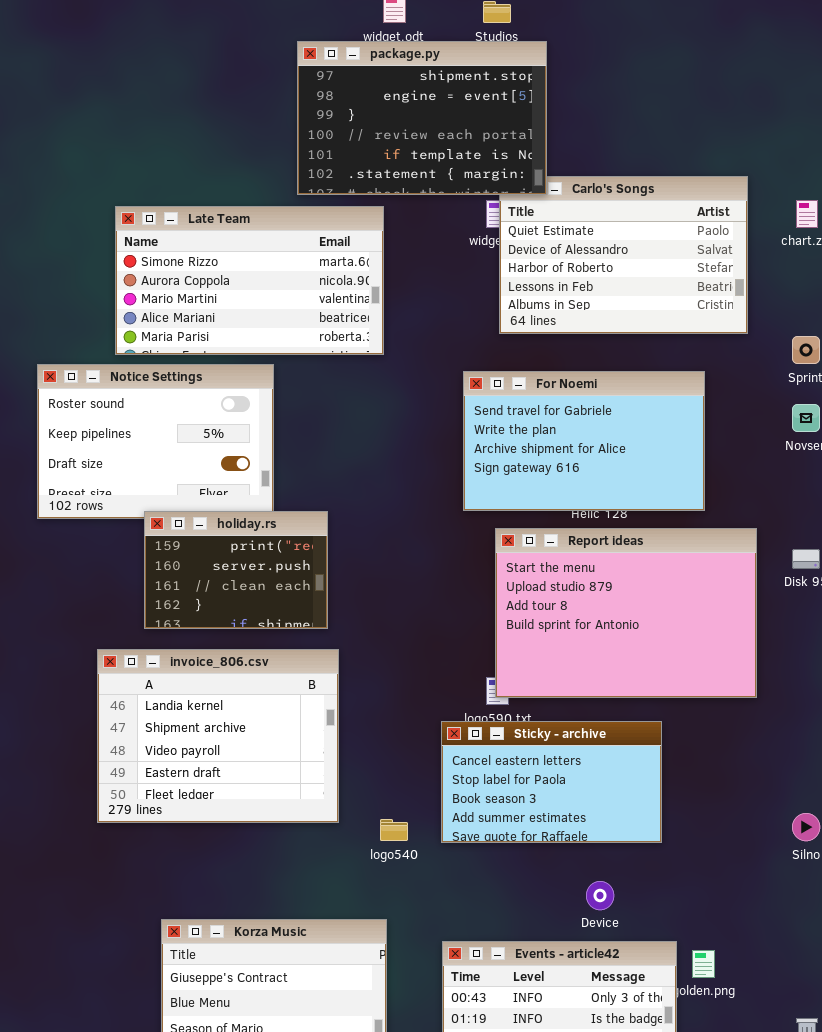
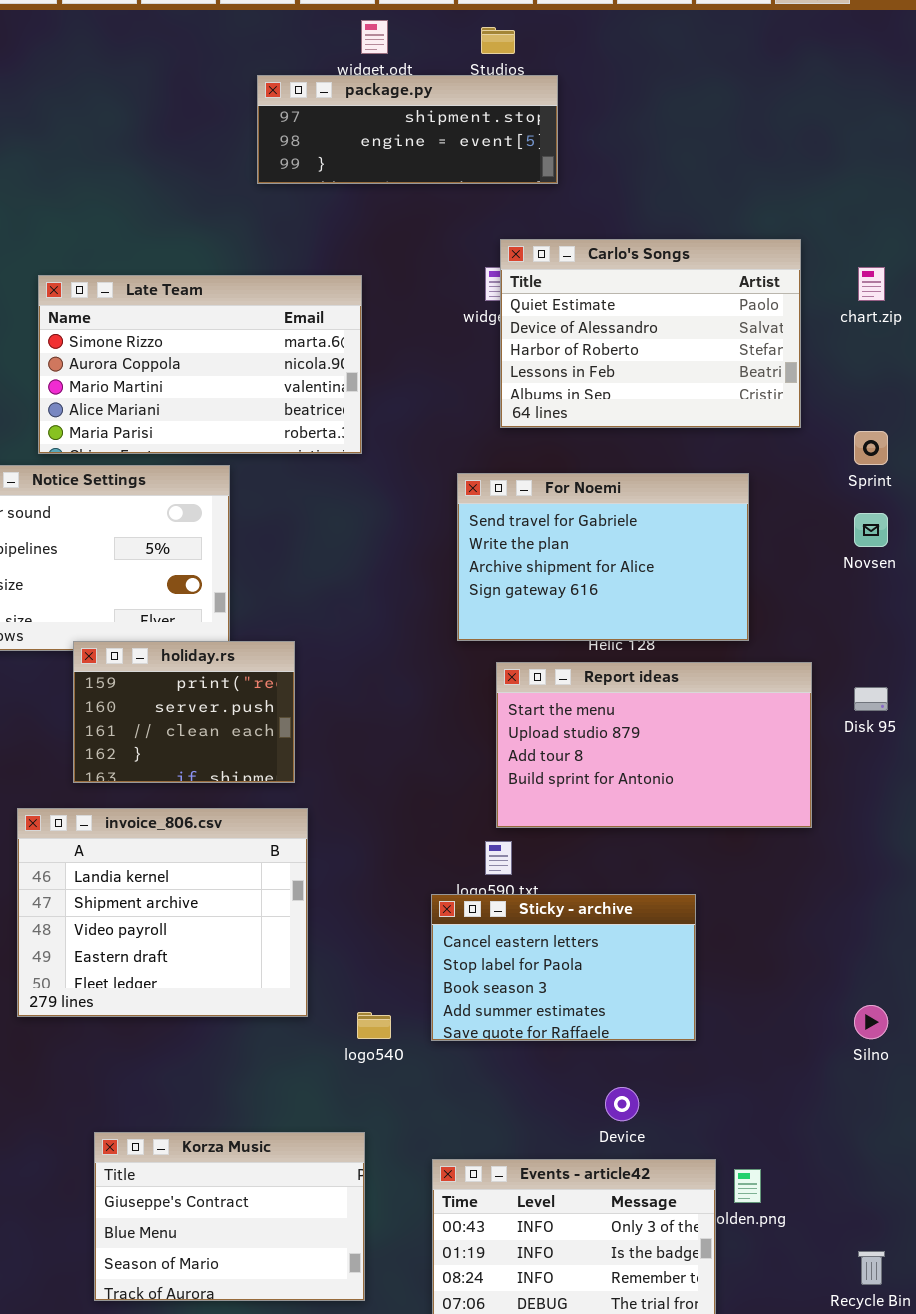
package.py: [297,41,547,195] -> [257,75,558,184], resized
Report ideas: [495,528,757,698] -> [496,662,812,828], resized

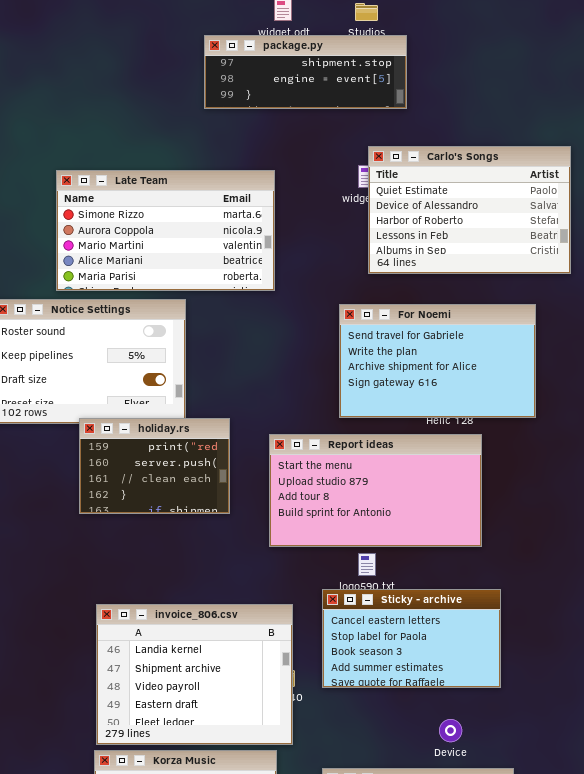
Report ideas: [496,662,812,828] -> [269,434,482,547], moved
invoice_806.csv: [17,808,308,1017] -> [96,604,293,745], moved

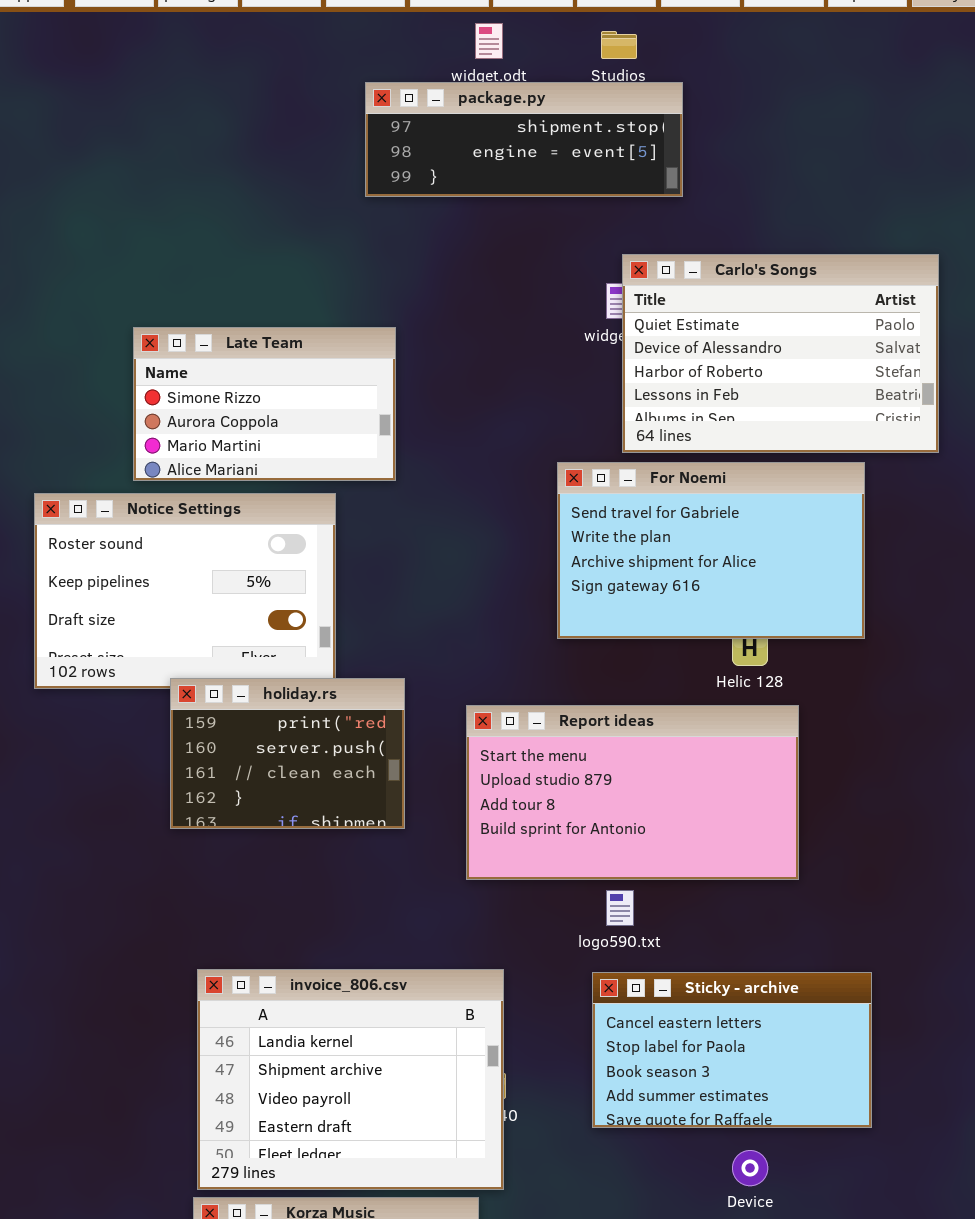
Late Team: [56,170,275,291] -> [133,327,396,481], resized
For Noemi: [339,304,536,418] -> [557,462,865,639], moved
Sticky - archive: [322,589,501,688] -> [592,972,872,1128], moved

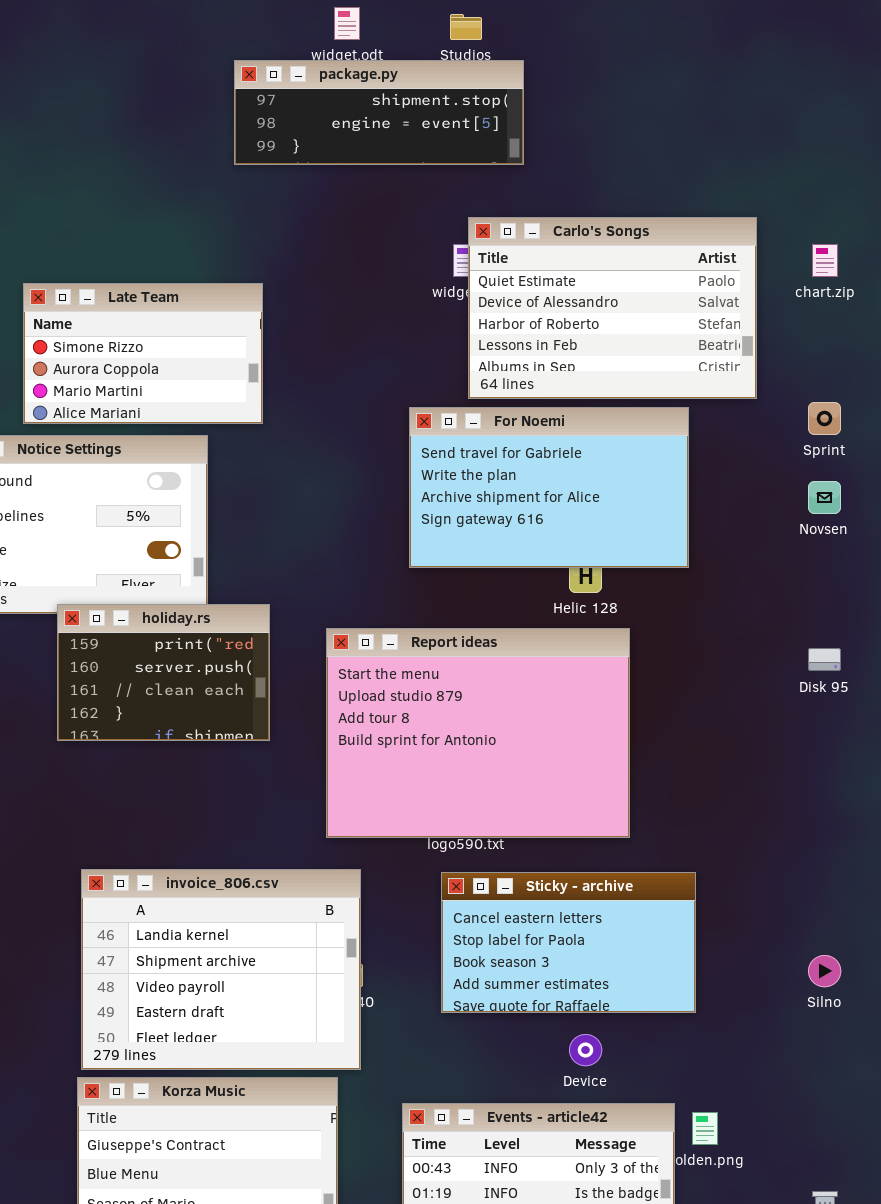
Report ideas: [466,705,799,880] -> [326,628,630,838], resized

